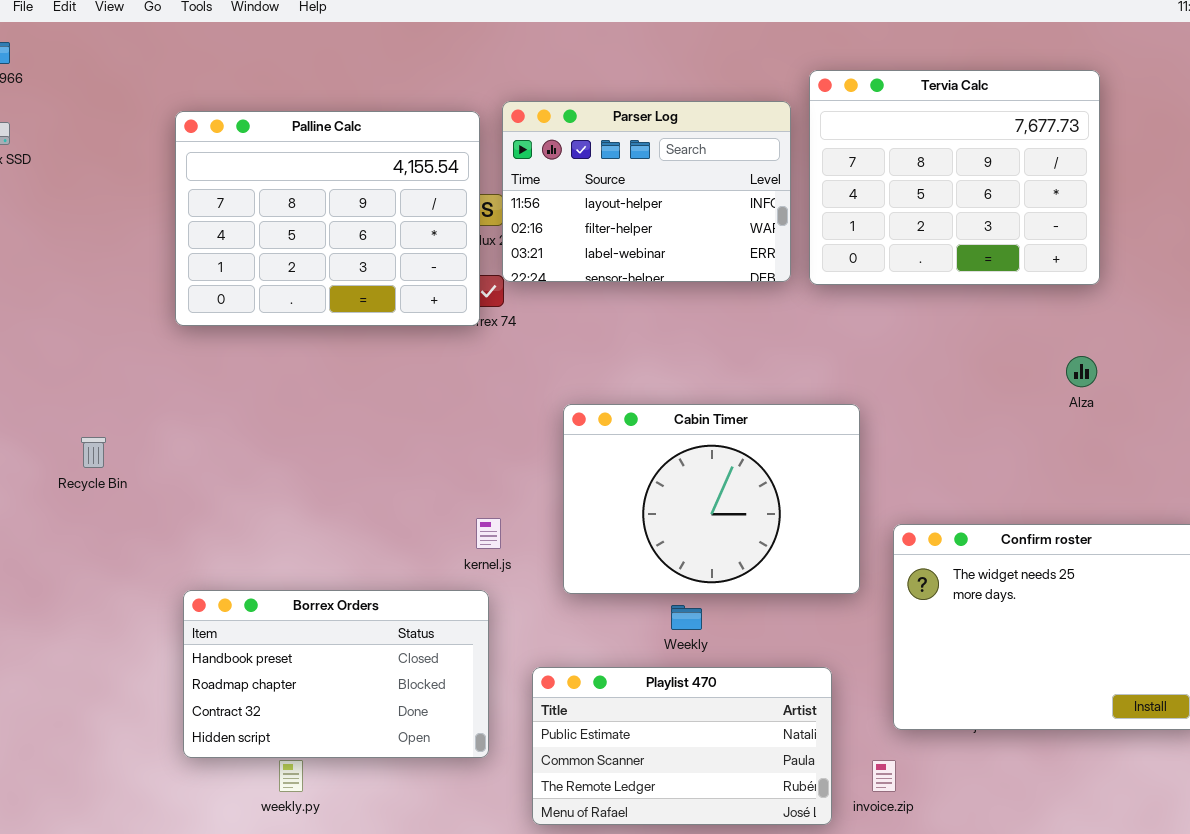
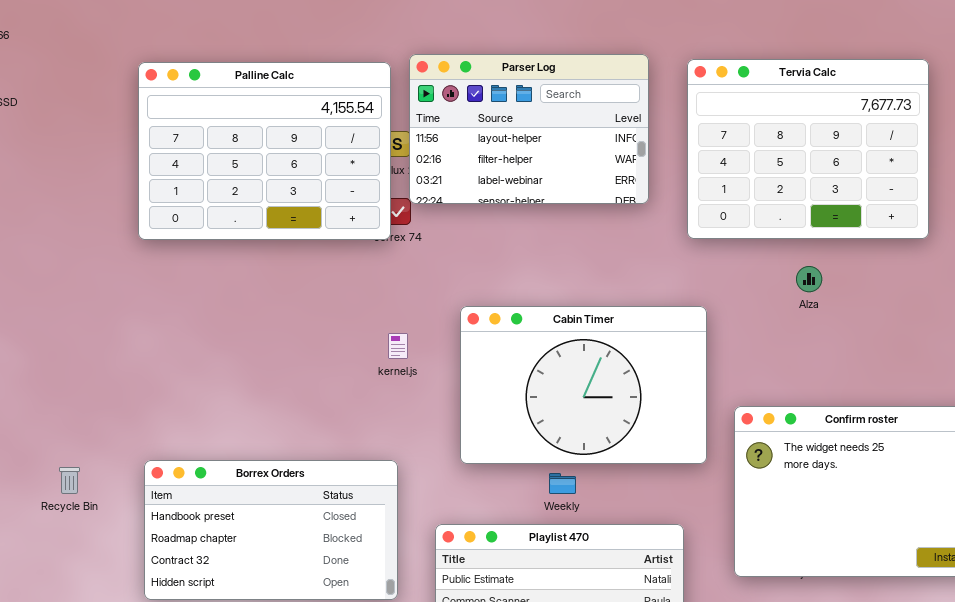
Tervia Calc: [809,70,1100,285] -> [687,59,929,239], moved
Alza: [1066,356,1097,387] -> [796,266,822,292], moved
Recycle Bin: [81,437,106,468] -> [59,467,80,494], moved
kernel.js: [476,518,501,549] -> [388,333,408,359], moved

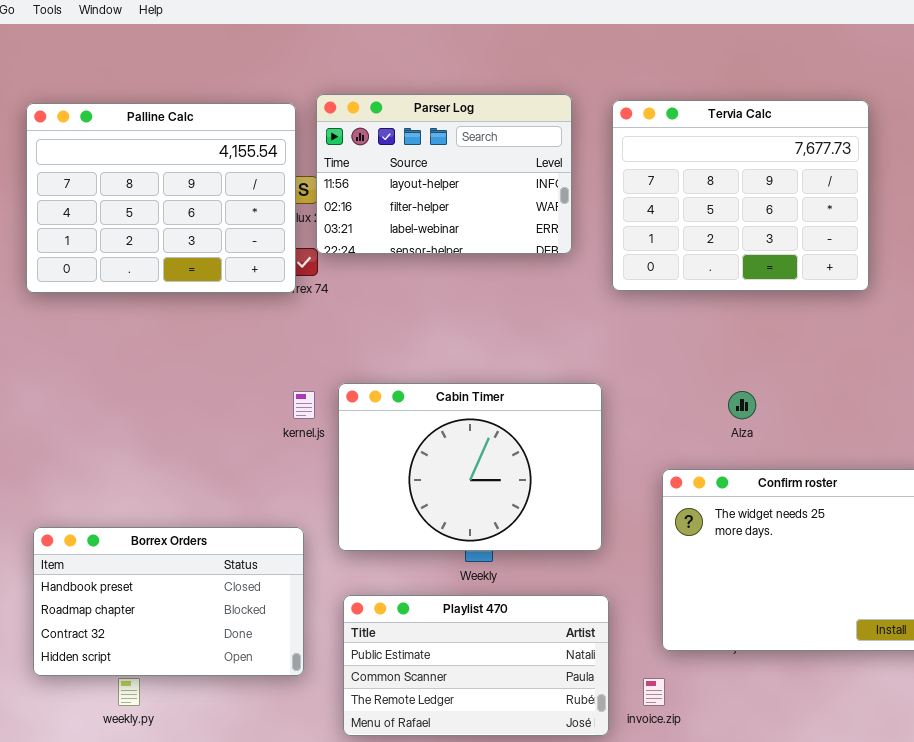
Alza: [796,266,822,292] -> [728,391,756,419], moved
Cabin Timer: [460,306,707,464] -> [338,383,602,551], moved

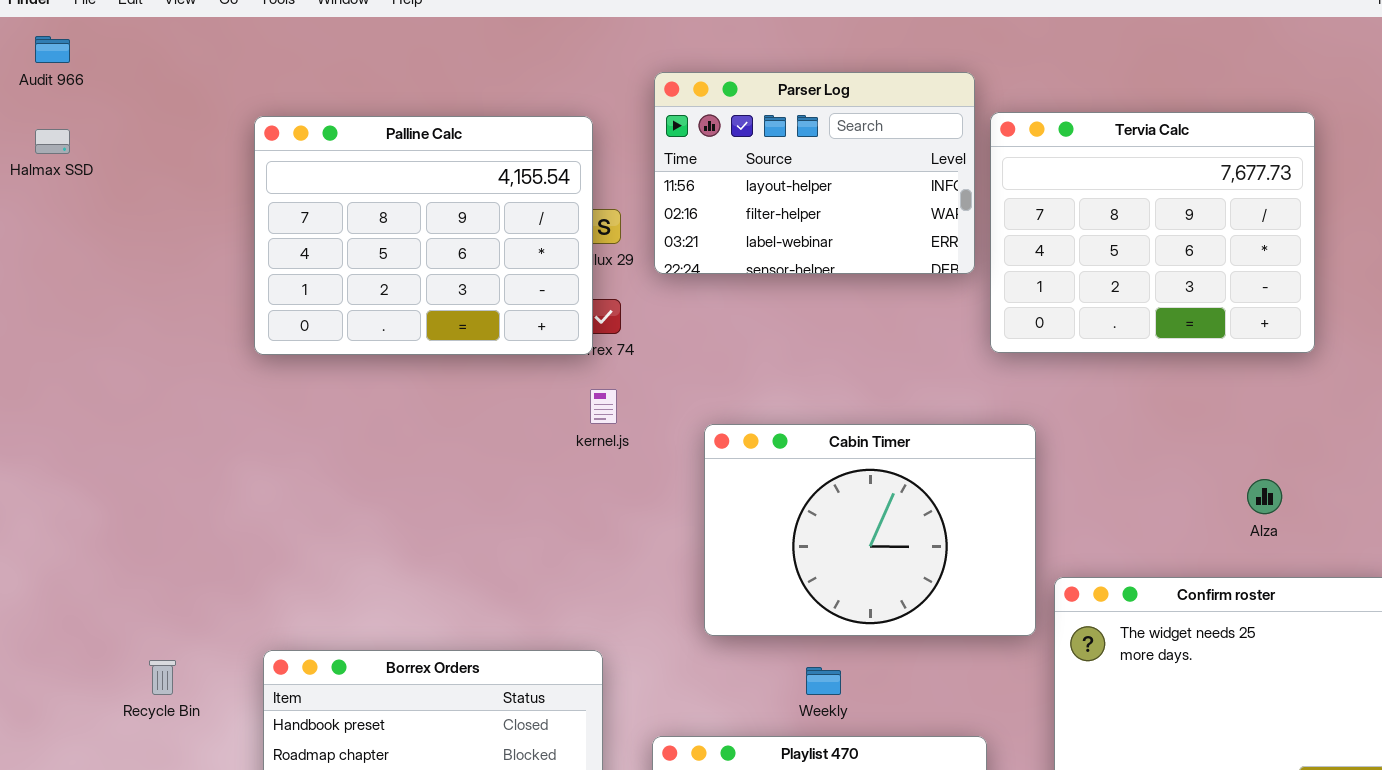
Parser Log: [316,94,572,254] -> [654,72,975,274], moved
Cabin Timer: [338,383,602,551] -> [704,424,1036,636], moved
kernel.js: [293,391,315,419] -> [590,389,617,424], moved
Alza: [728,391,756,419] -> [1247,479,1282,514], moved

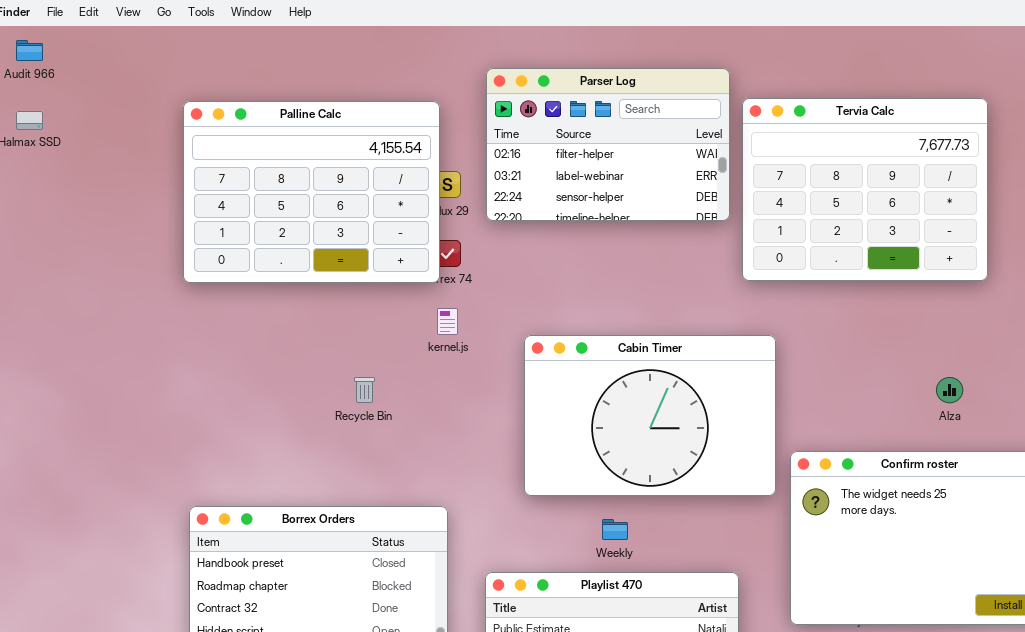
Parser Log: [654,72,975,274] -> [486,68,730,221], scrolled down 1 row
Recycle Bin: [149,660,176,695] -> [354,377,375,403], moved

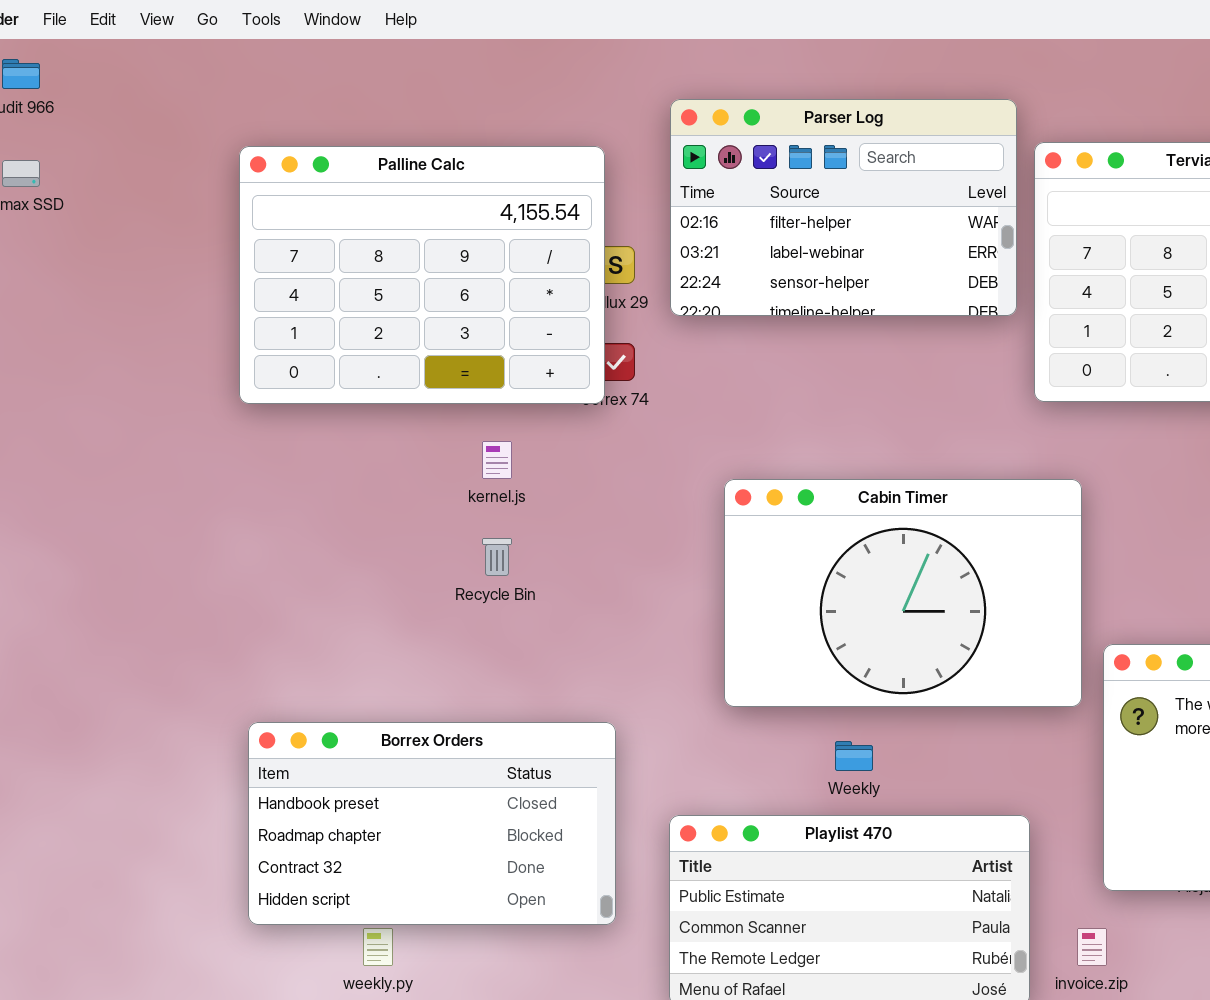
kernel.js: [437,308,458,335] -> [482,441,512,479], moved

